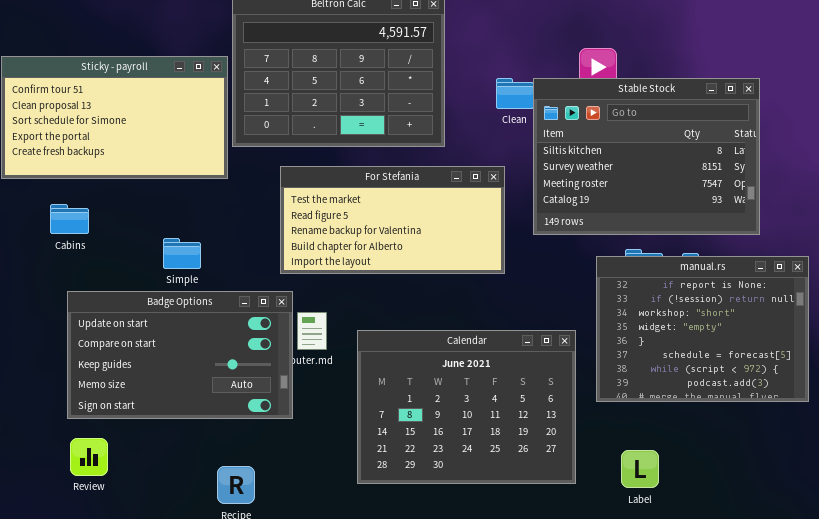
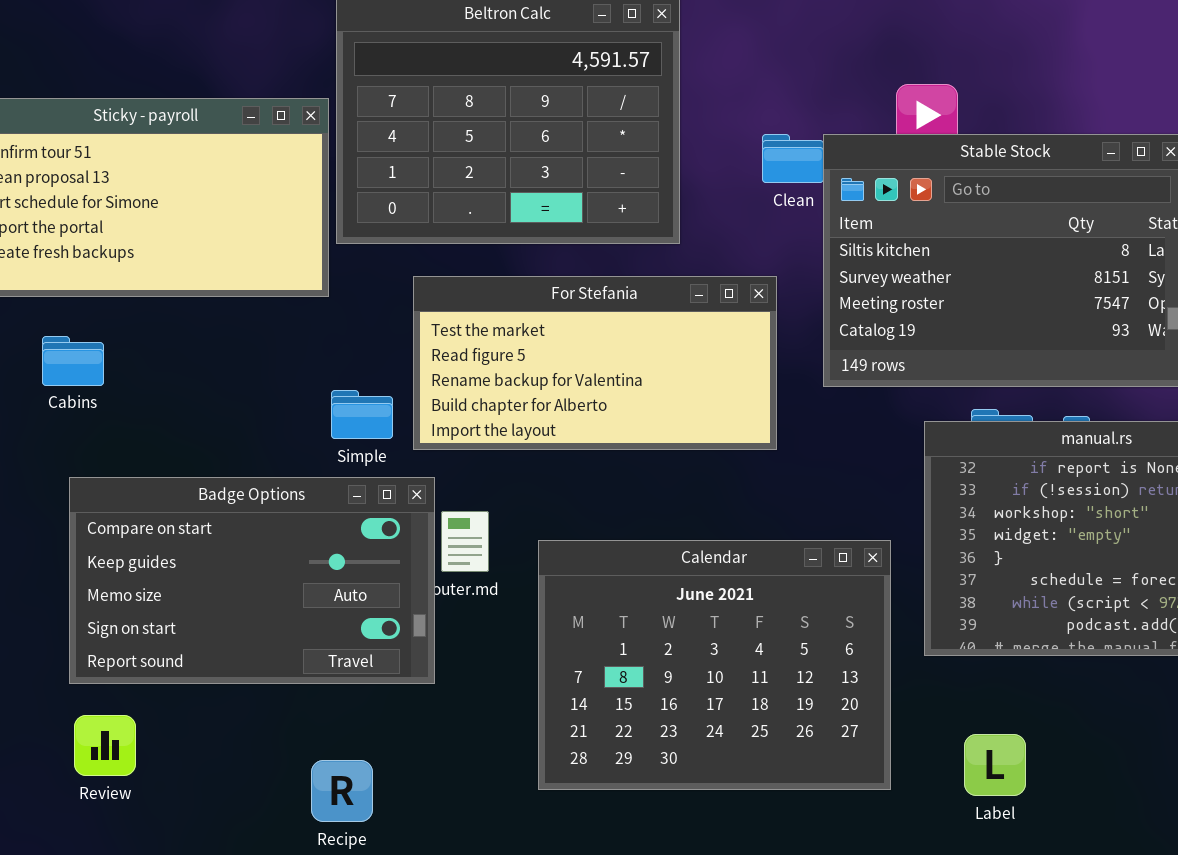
Simple: [163,238,201,269] -> [331,390,393,439], moved
Badge Options: [67,291,293,419] -> [69,477,435,684], scrolled down 1 row

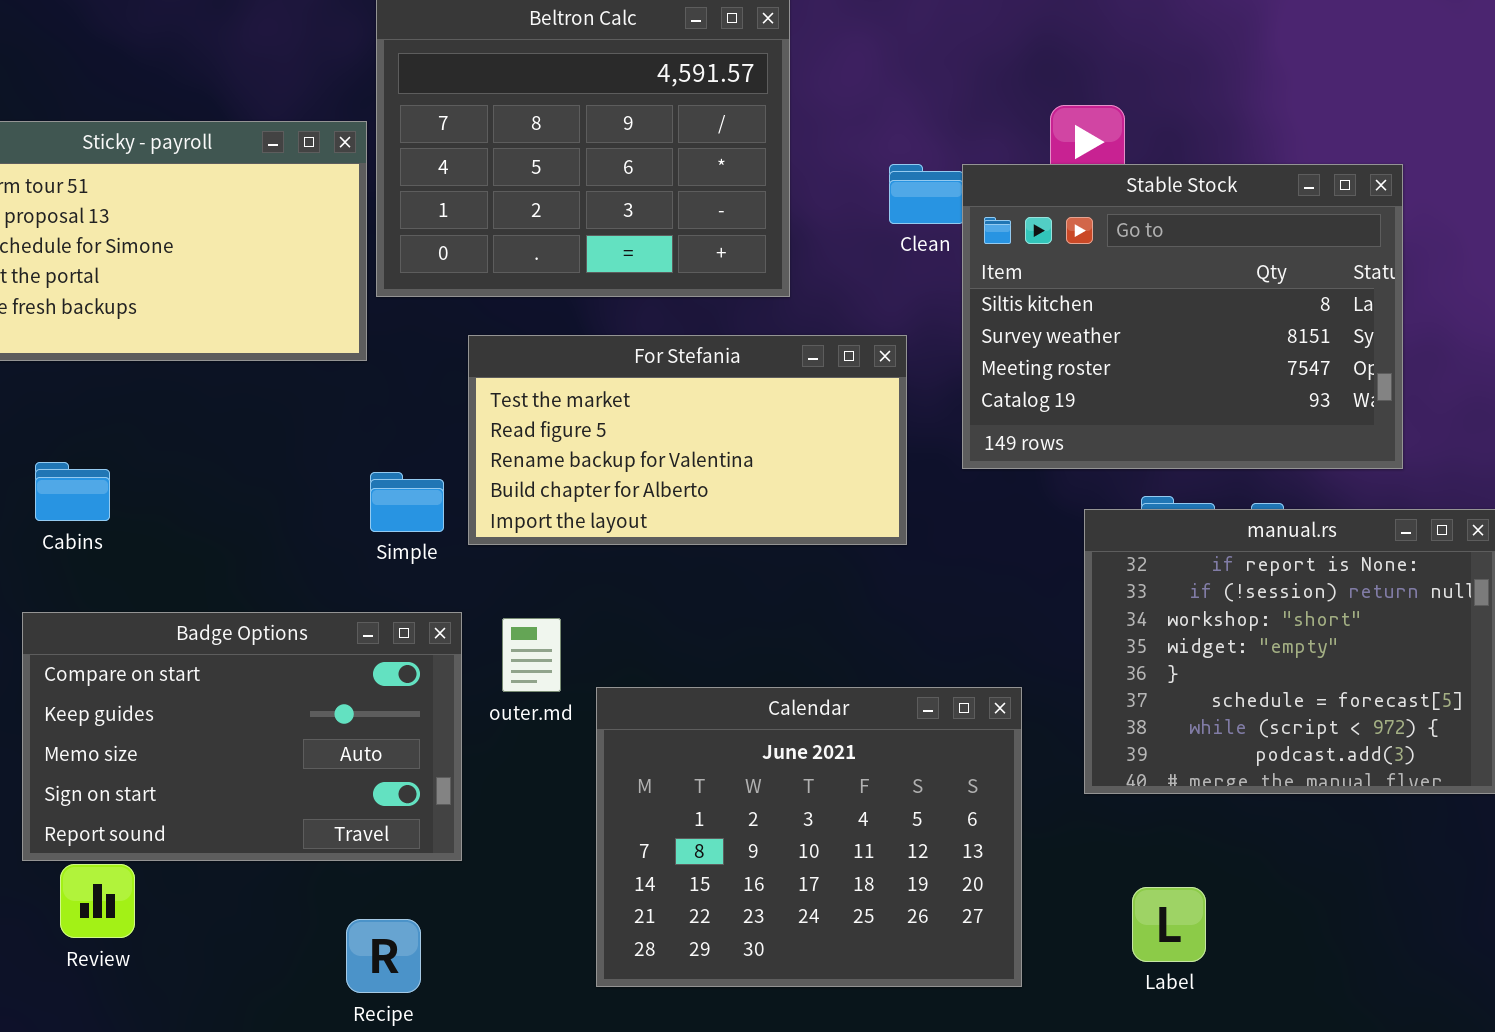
Cabins: [42,336,104,386] -> [35,462,110,521], moved
Badge Options: [69,477,435,684] -> [22,612,462,861], moved
Calendar: [538,540,891,790] -> [596,687,1022,987], moved

